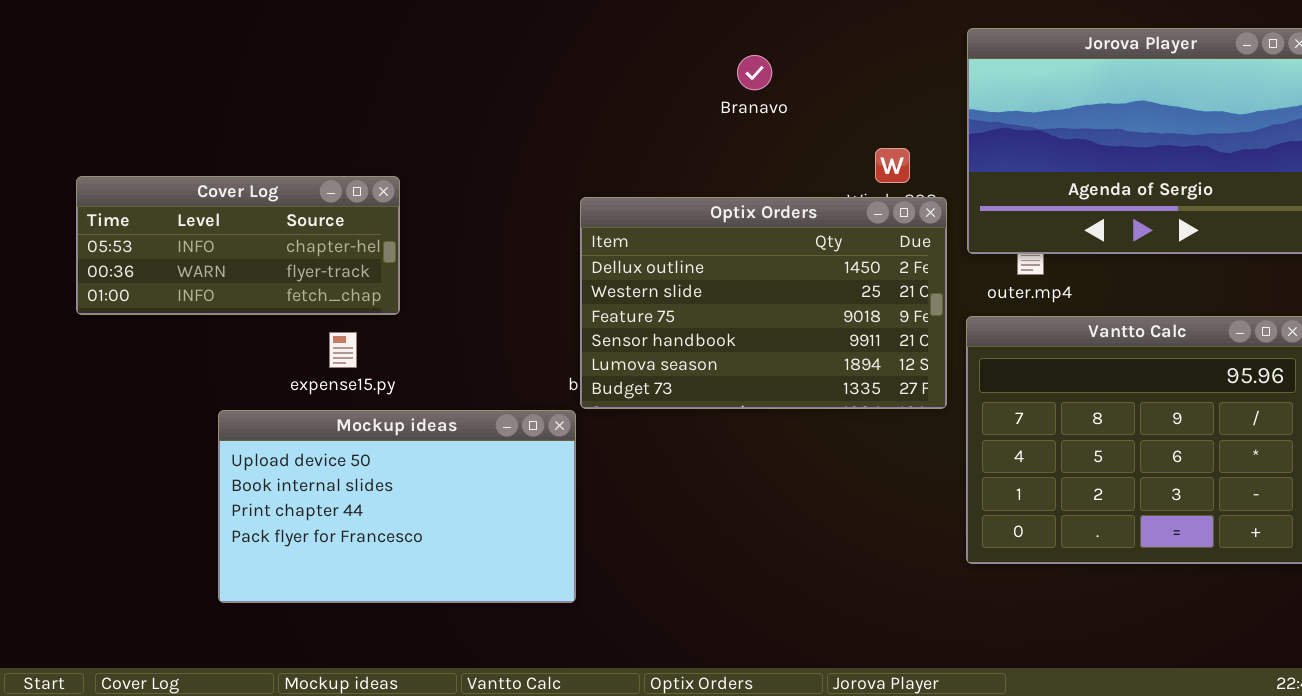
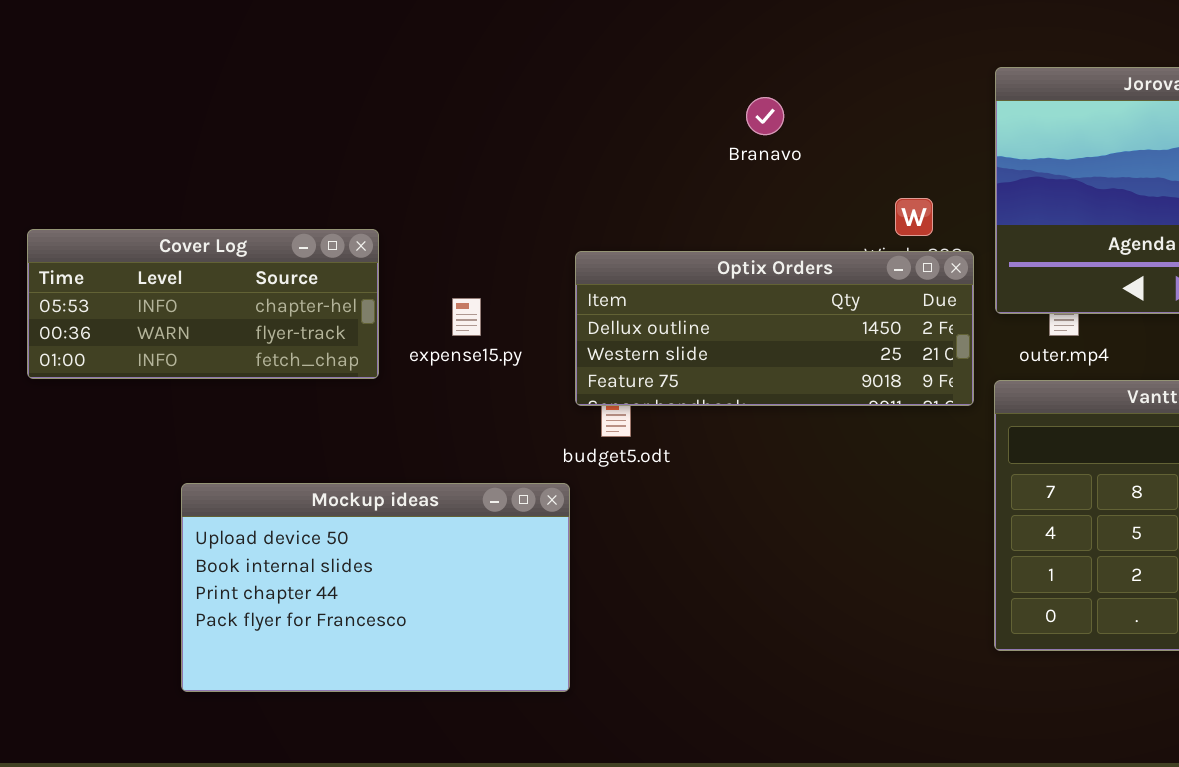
Optix Orders: [580,197,947,409] -> [575,251,974,406], resized
expense15.py: [329,332,357,368] -> [452,298,481,336], moved

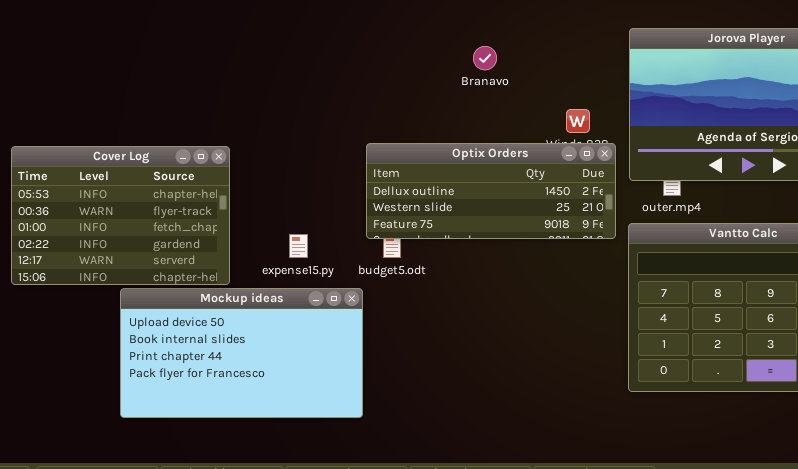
Cover Log: [27,229,379,379] -> [11,146,230,285], moved, resized
expense15.py: [452,298,481,336] -> [289,234,308,258], moved

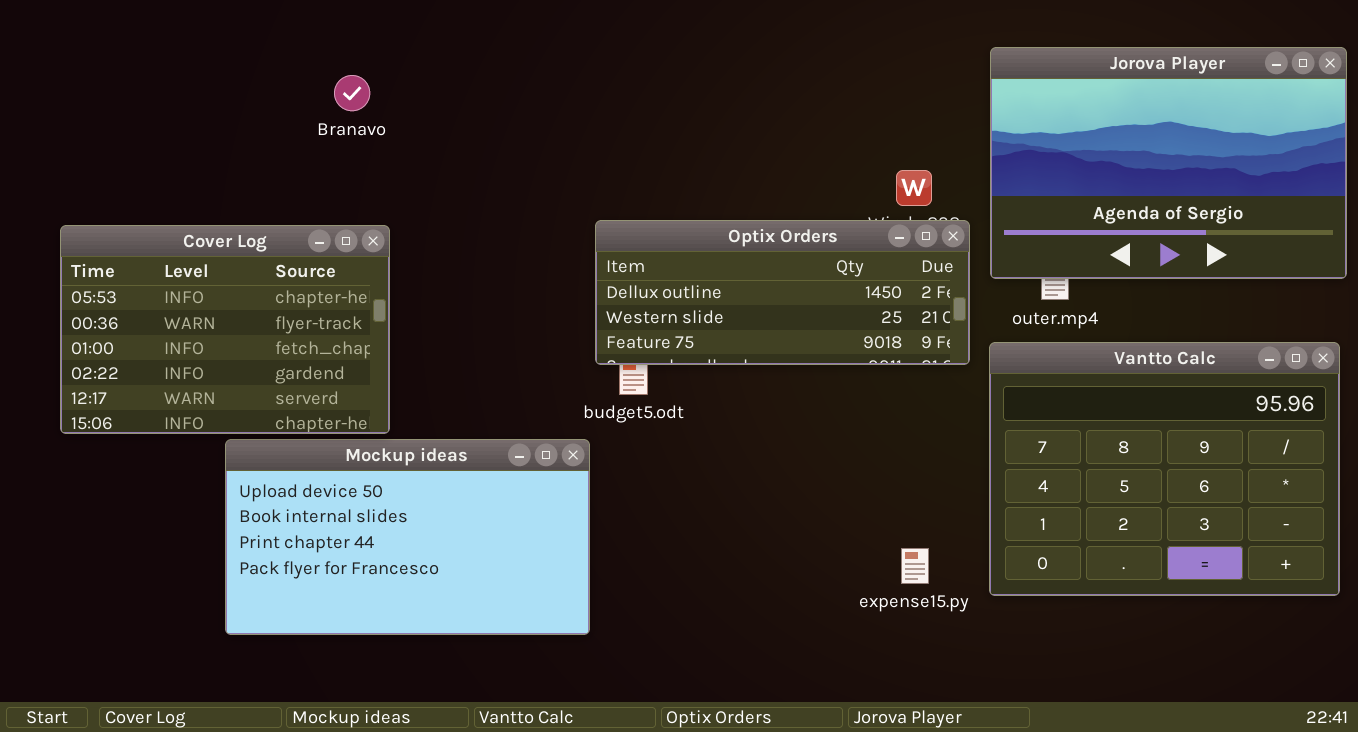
Branavo: [473,46,497,70] -> [334,75,370,111], moved
expense15.py: [289,234,308,258] -> [901,548,929,584], moved

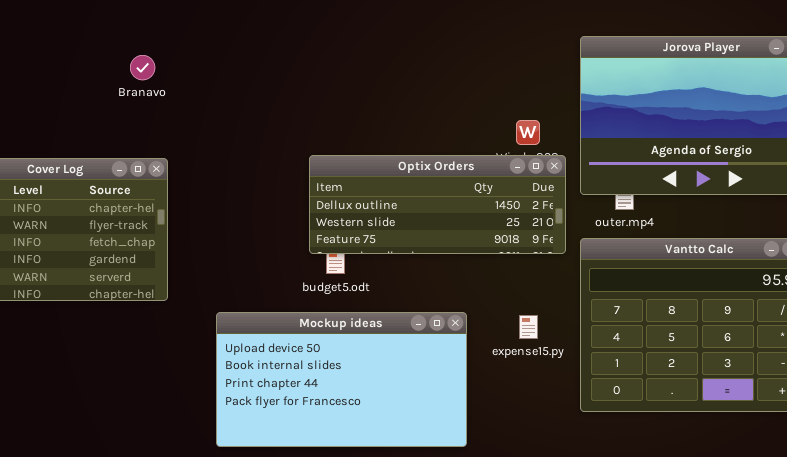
Mockup ideas: [225,439,590,635] -> [216,312,467,447], moved
expense15.py: [901,548,929,584] -> [519,315,538,339], moved

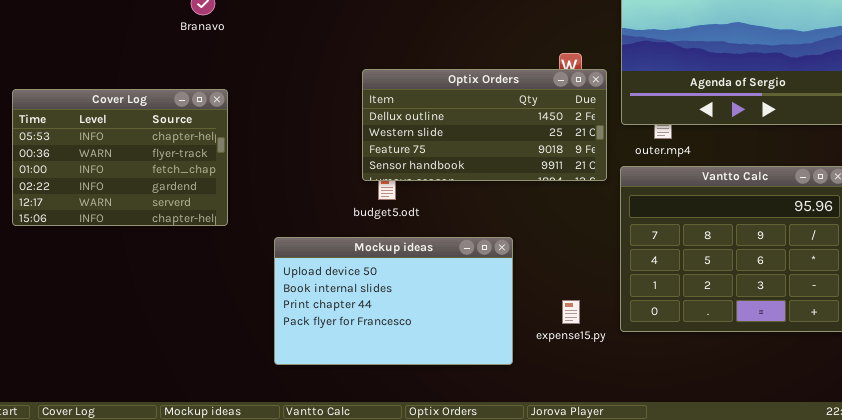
Optix Orders: [309,155,566,254] -> [362,69,607,181], resized
expense15.py: [519,315,538,339] -> [562,300,580,324], moved

